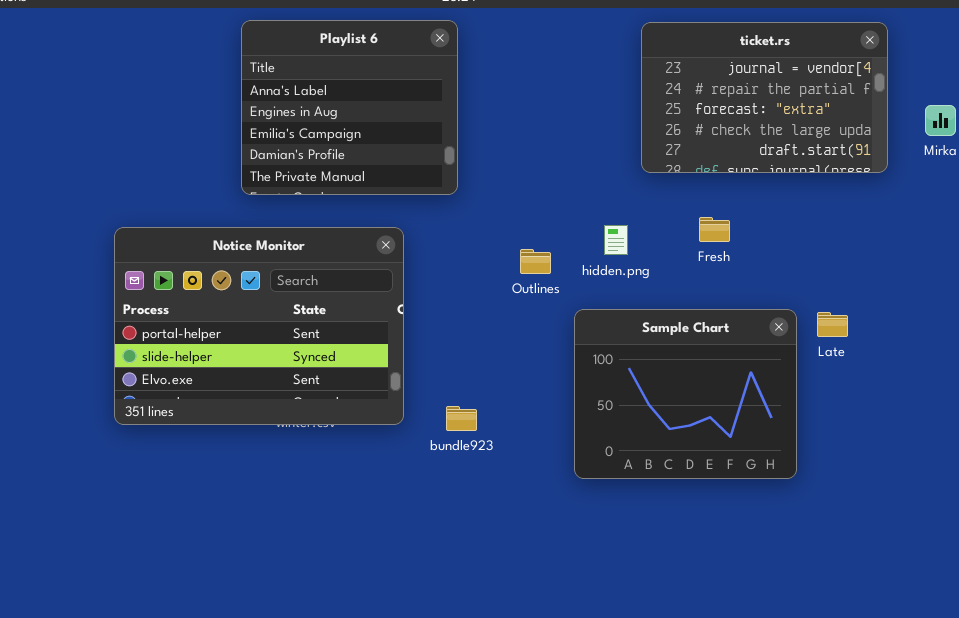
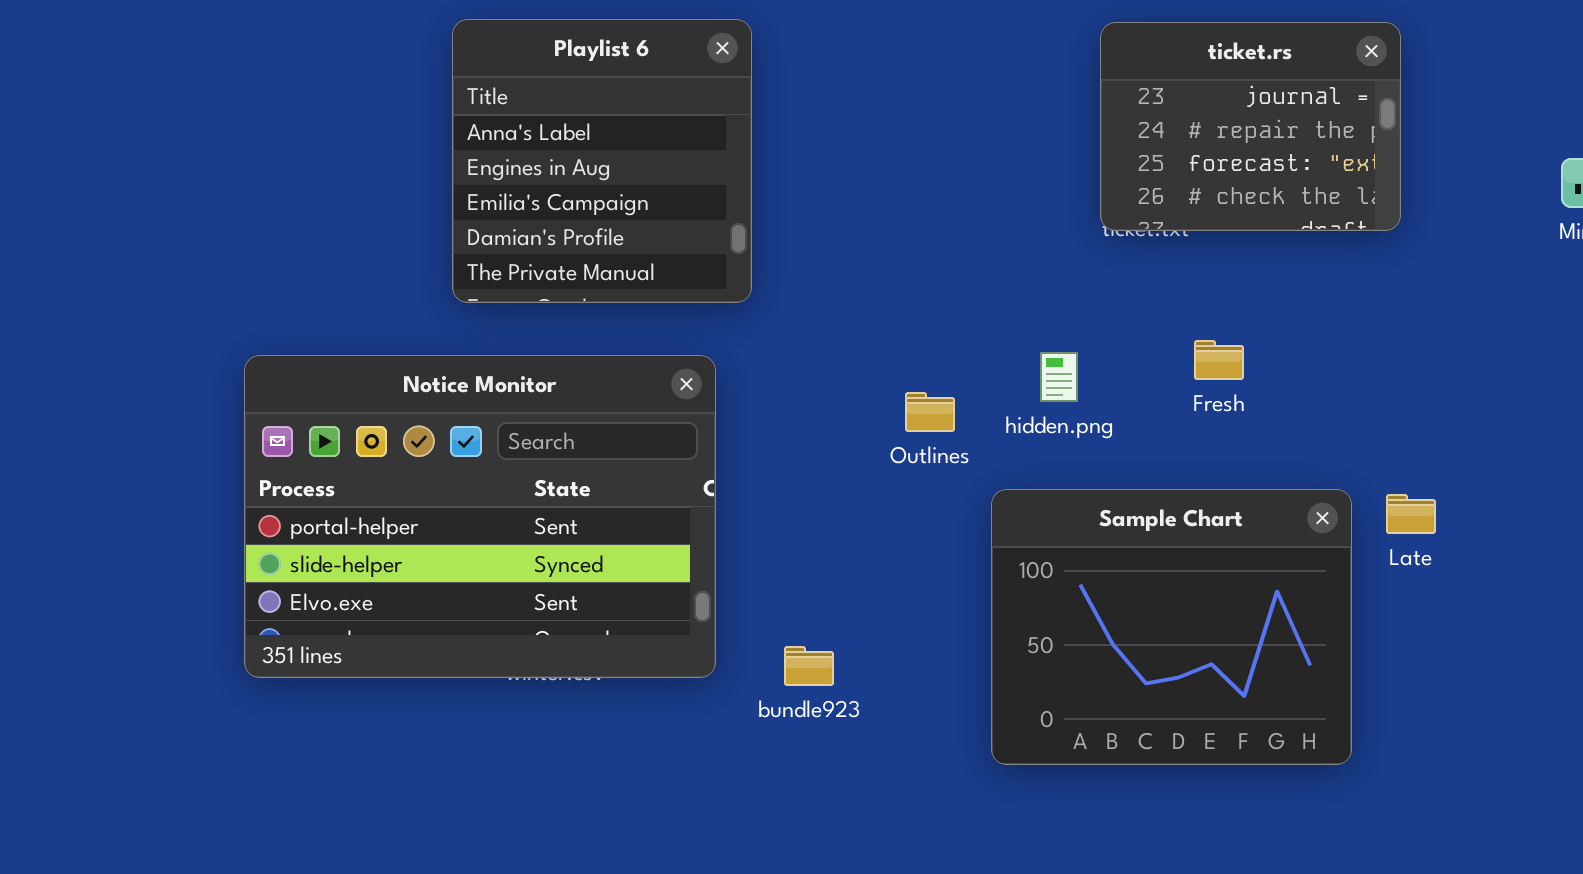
Playlist 6: [241,20,458,195] -> [452,19,752,303], resized
ticket.rs: [641,22,888,173] -> [1100,22,1401,231], resized

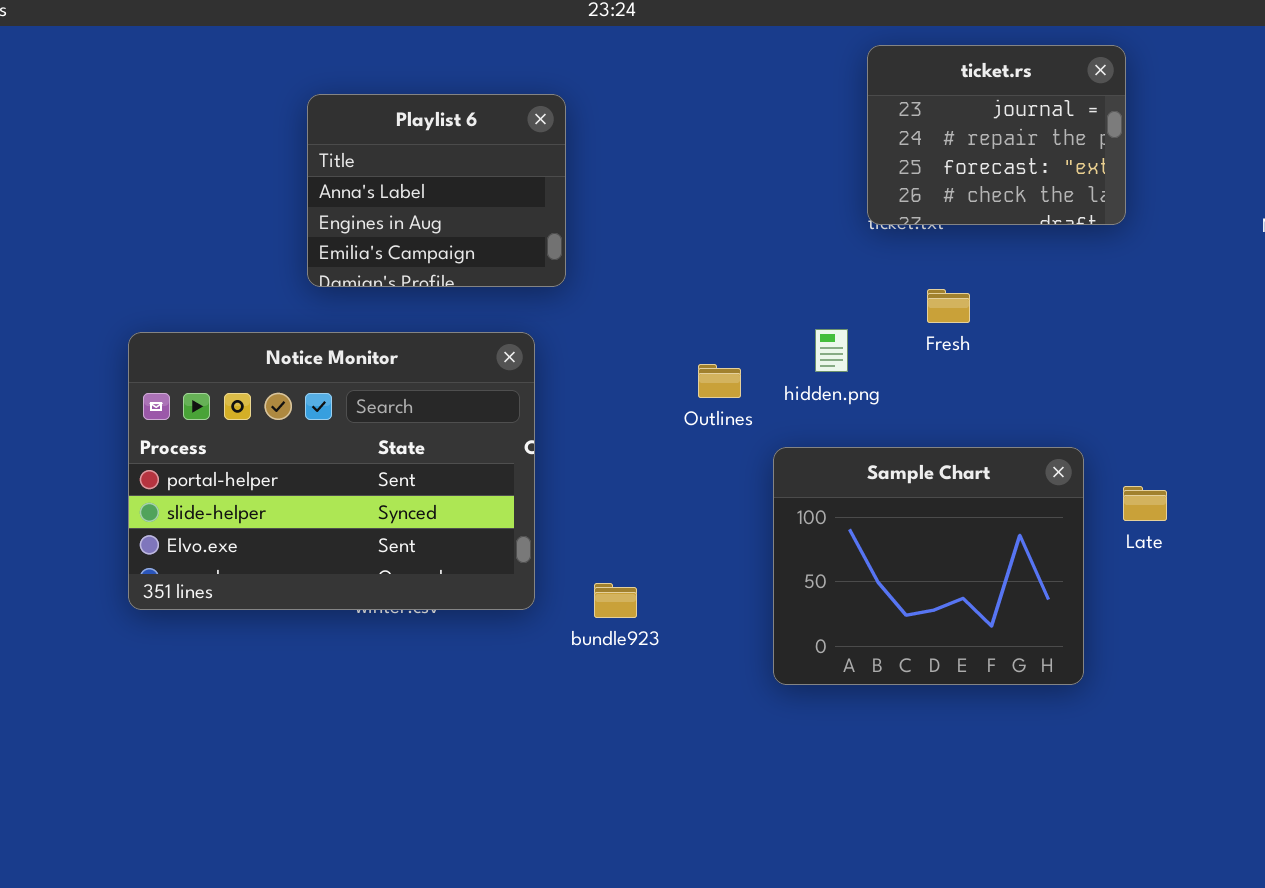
Playlist 6: [452,19,752,303] -> [307,94,566,287], resized
Fresh: [1194,340,1244,380] -> [927,289,970,323], moved
Late: [1386,494,1436,534] -> [1123,486,1167,521], moved

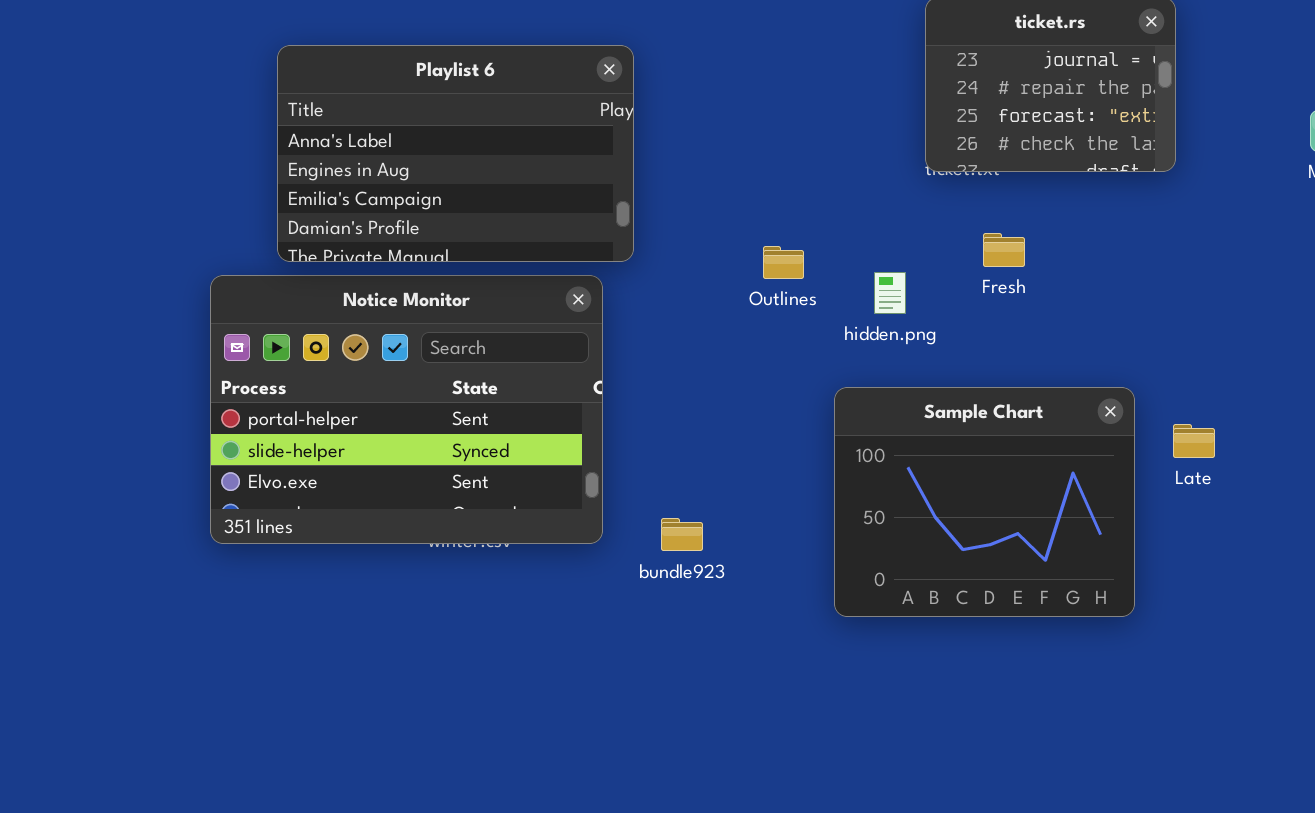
Playlist 6: [307,94,566,287] -> [277,45,634,262], resized
Outlines: [698,364,741,398] -> [763,246,804,279], moved

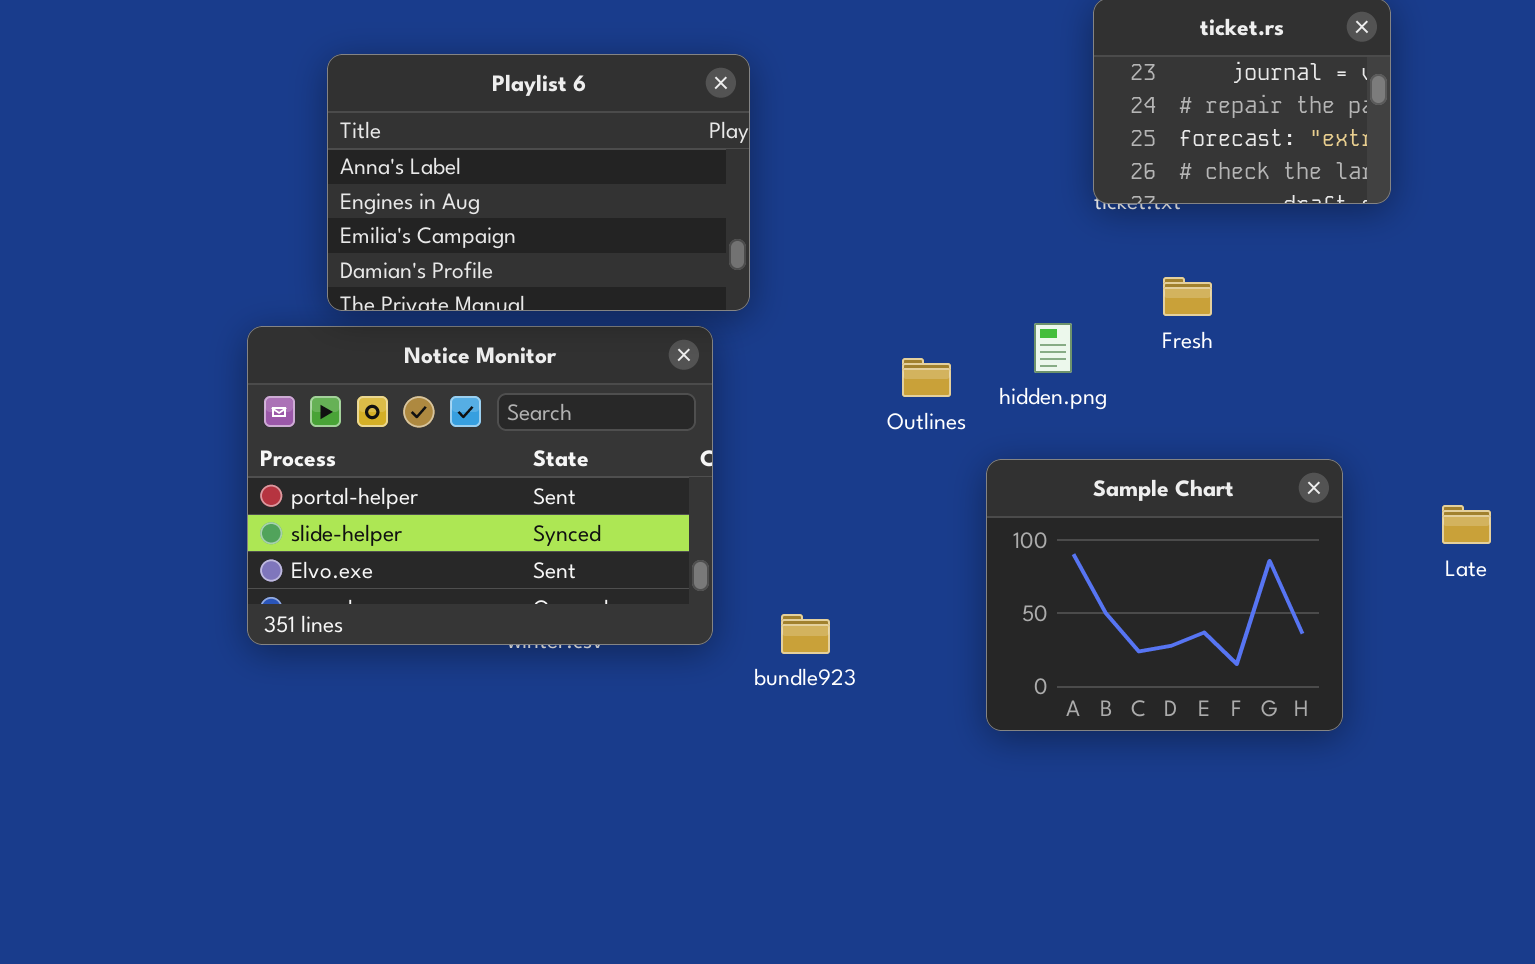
Outlines: [763,246,804,279] -> [902,358,951,397], moved
Late: [1173,424,1215,458] -> [1442,505,1491,544], moved

